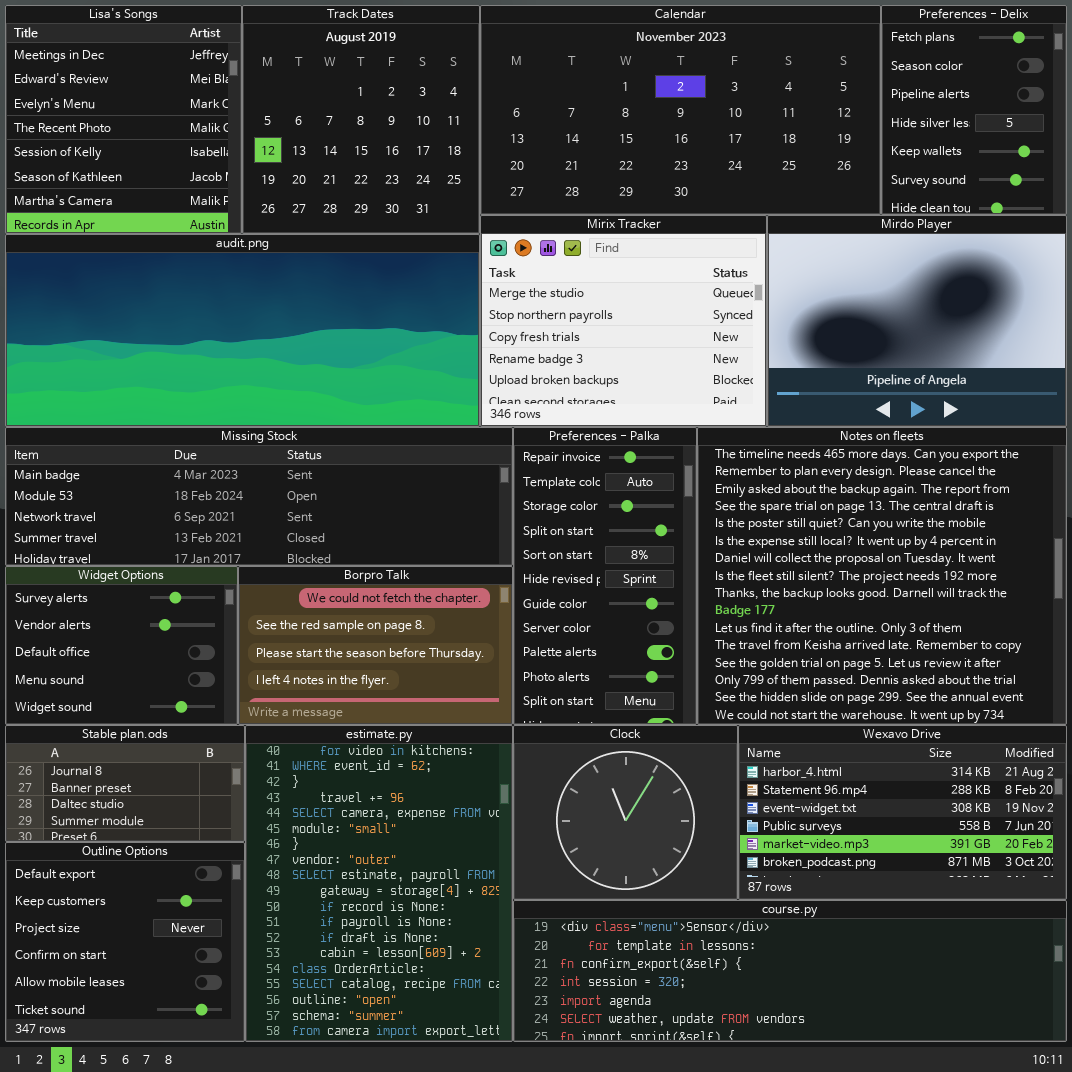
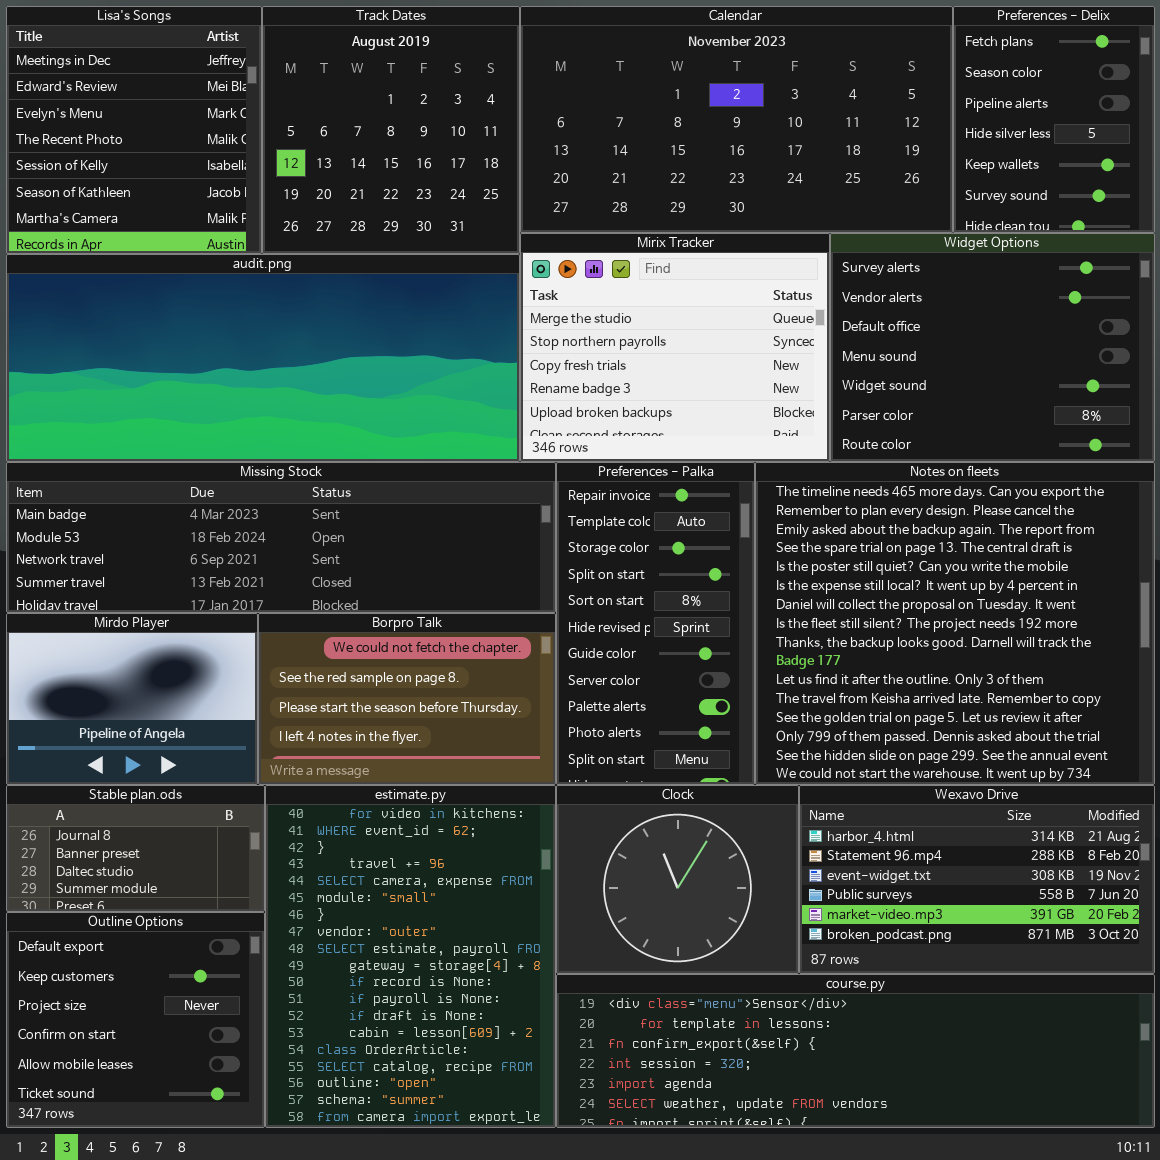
Mirdo Player: [767,215,1067,427] -> [6,613,258,785], moved, resized
Widget Options: [5,566,238,725] -> [830,233,1155,462], moved, resized

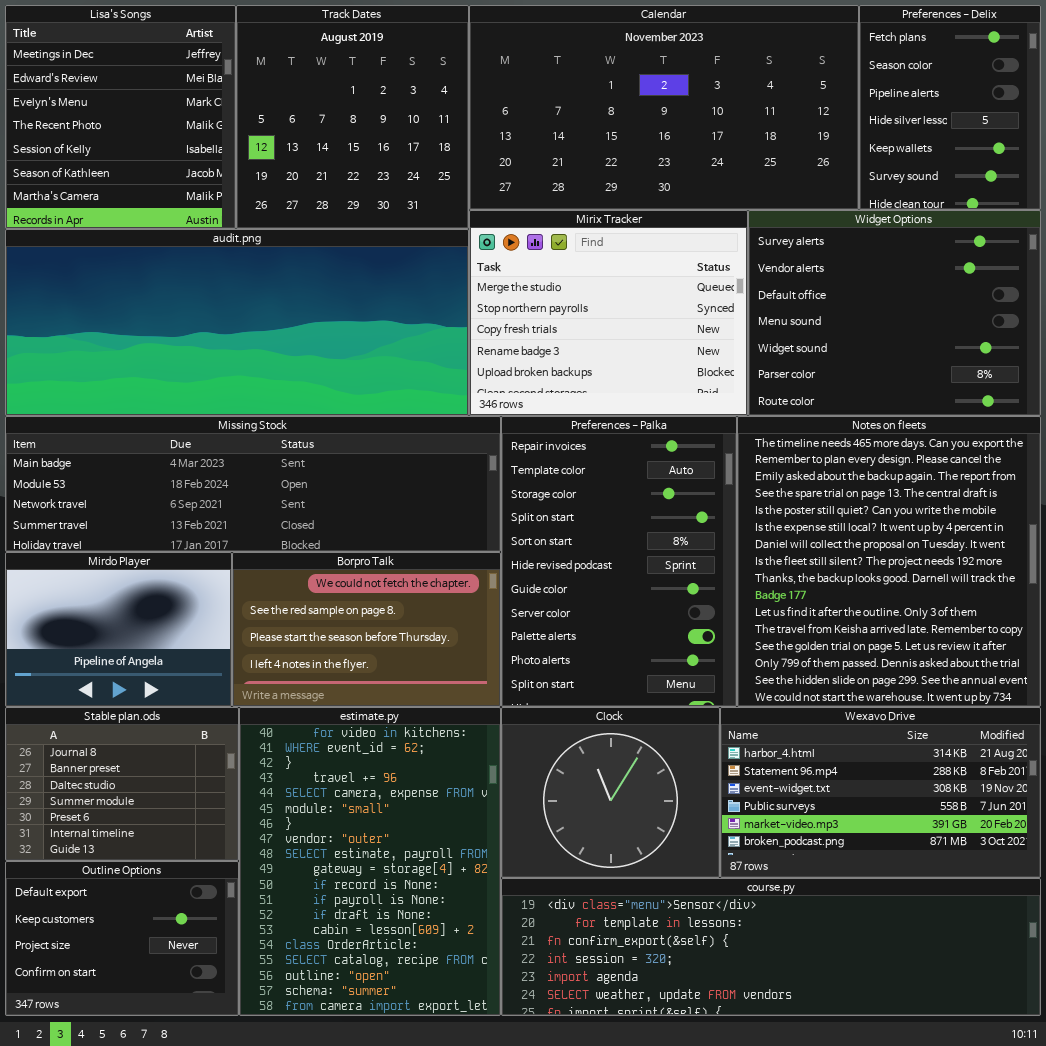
Preferences - Palka: [556,462,755,785] -> [501,416,737,707], resized
Notes on fleets: [755,462,1155,785] -> [737,416,1041,707], resized
Stable plan.ods: [6,785,265,912] -> [5,707,239,861], resized
Outline Options: [6,912,265,1128] -> [5,861,239,1016], resized

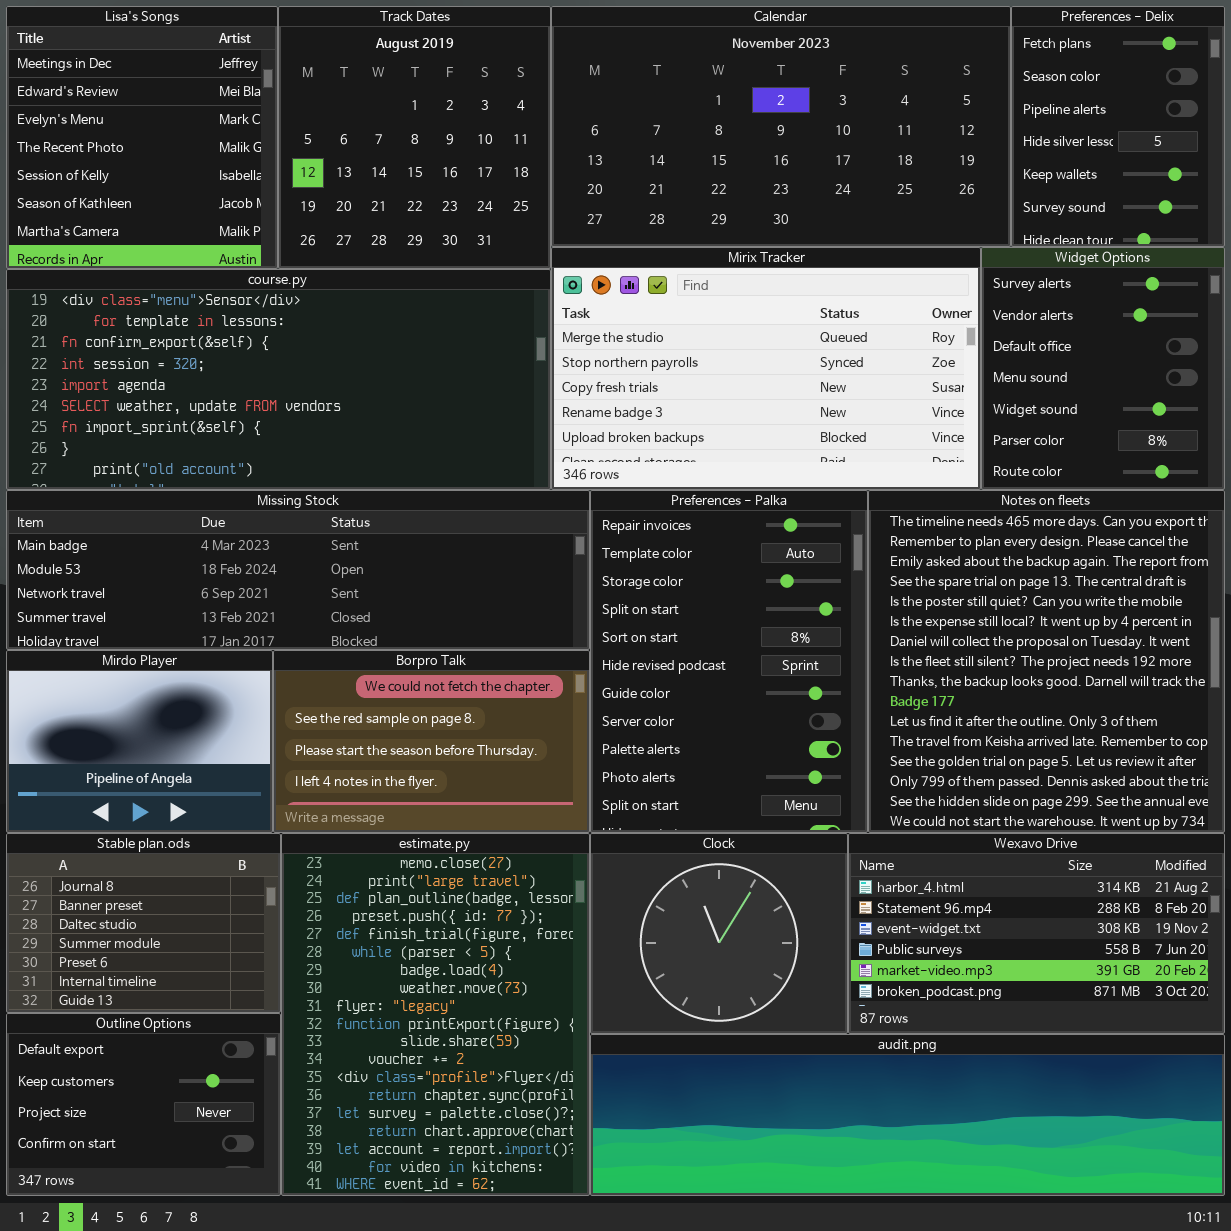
Mirix Tracker: [469,210,748,416] -> [551,247,981,490], resized
Widget Options: [748,210,1041,416] -> [981,247,1225,490], resized
audit.png: [5,229,469,416] -> [590,1034,1225,1196], moved, resized
estimate.py: [239,707,501,1016] -> [281,833,590,1196], scrolled up 17 rows
course.py: [501,878,1041,1016] -> [6,269,551,490], moved, resized

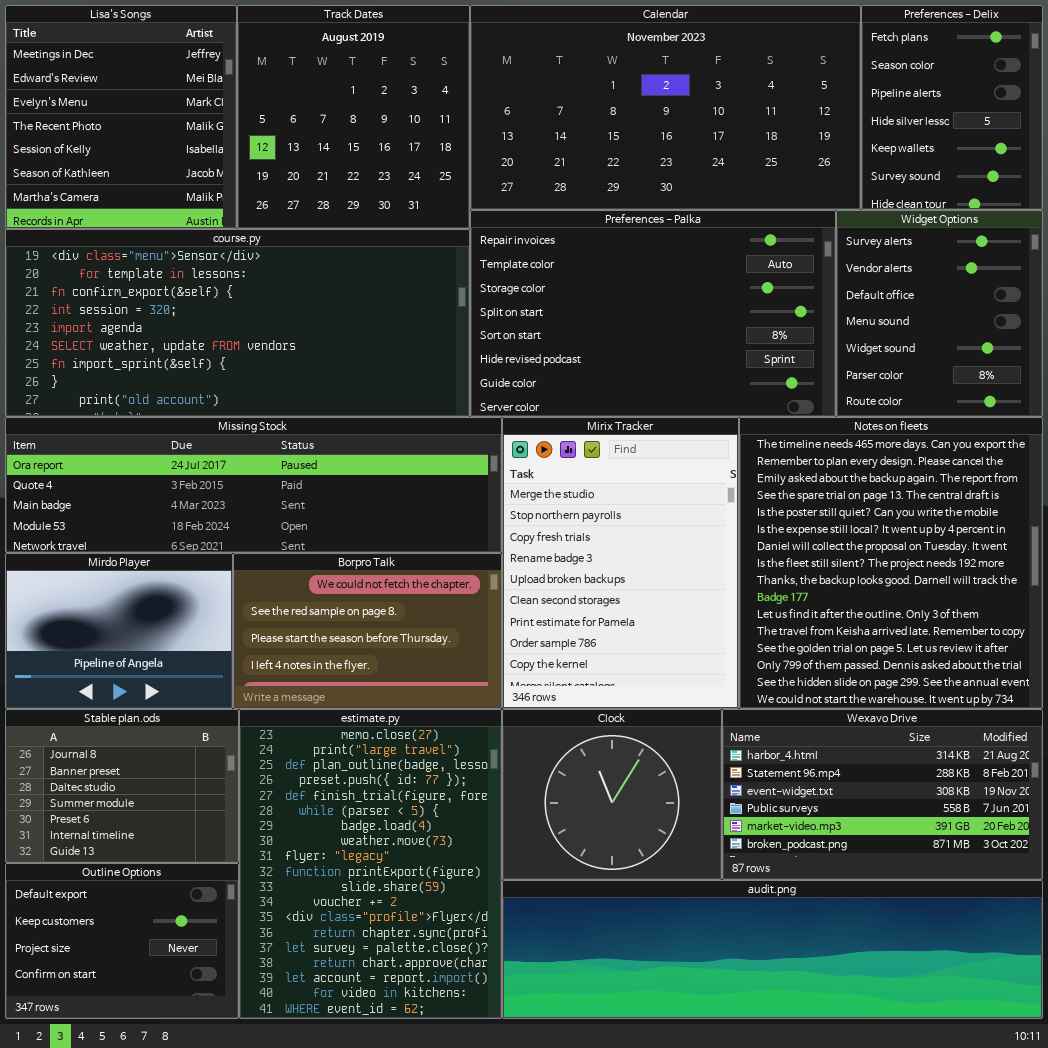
Mirix Tracker: [551,247,981,490] -> [502,417,739,709], moved, resized
Missing Stock: [6,490,590,650] -> [5,417,502,553], scrolled up 2 rows
Preferences - Palka: [590,490,868,833] -> [470,210,836,417], moved, resized

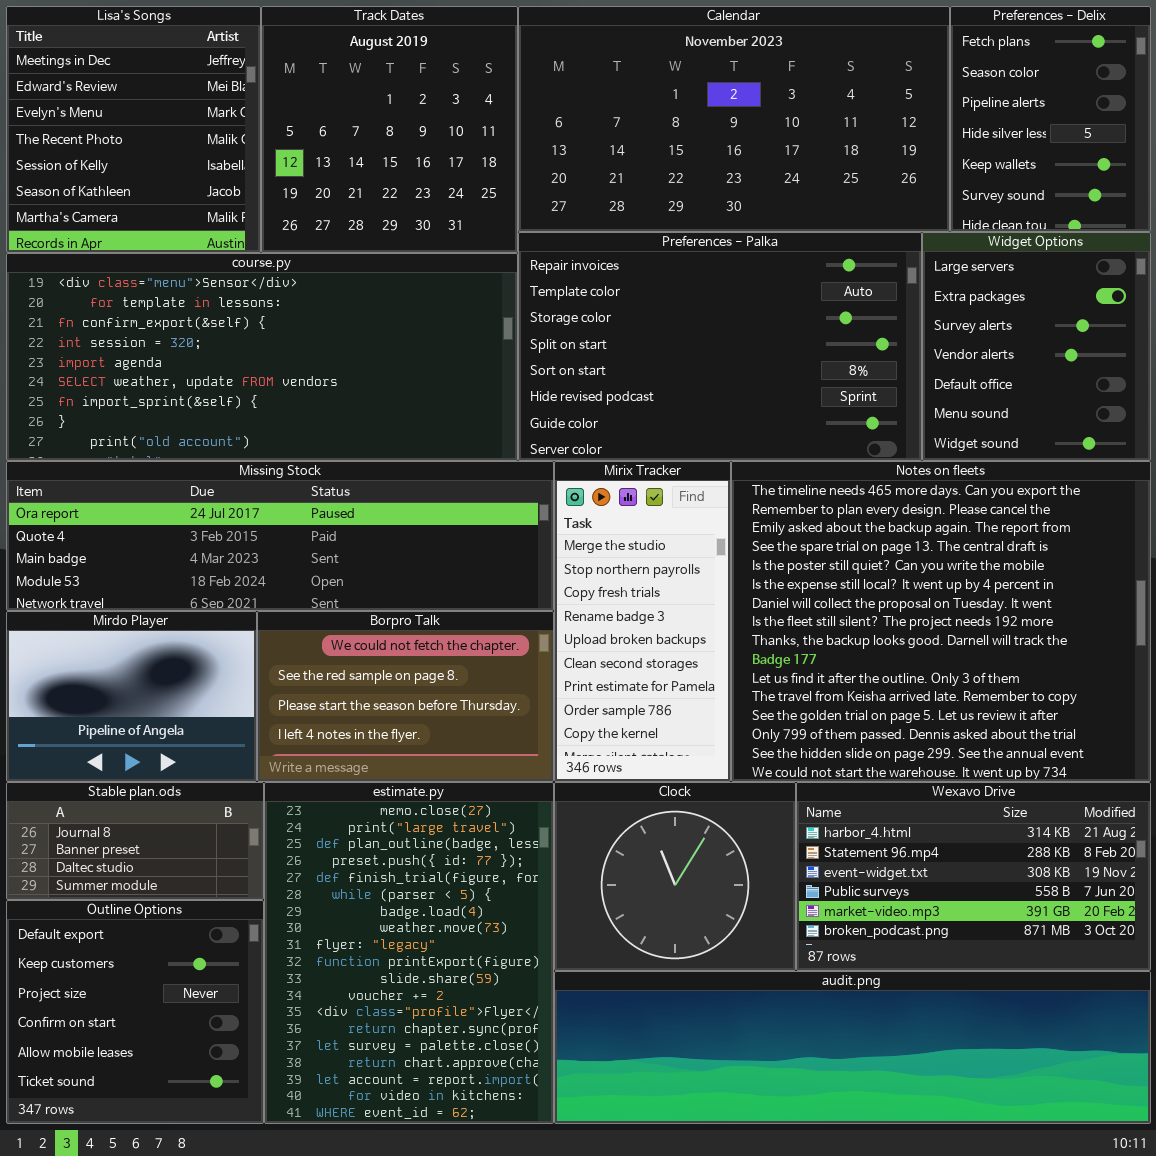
Widget Options: [836,210,1043,417] -> [922,232,1151,461], scrolled up 2 rows
Mirix Tracker: [502,417,739,709] -> [554,461,731,782], resized
Notes on fleets: [739,417,1043,709] -> [731,461,1151,782], resized
Stable plan.ods: [5,709,239,863] -> [6,782,264,900], resized
Outline Options: [5,863,239,1019] -> [6,900,264,1124], resized

